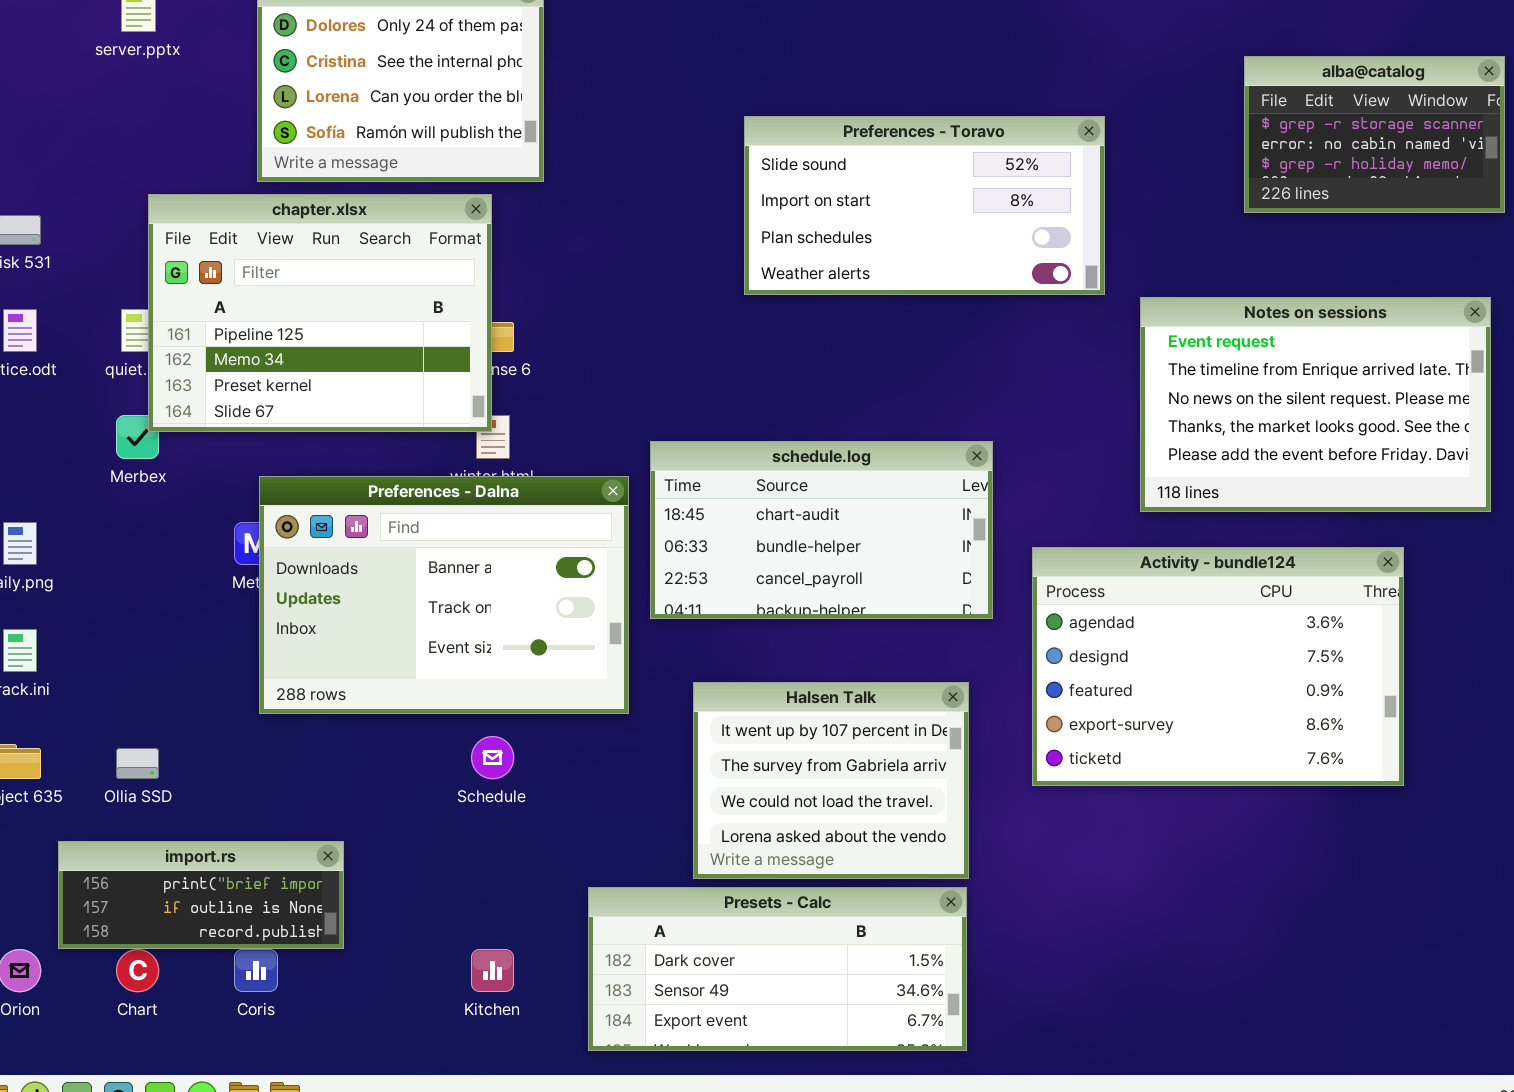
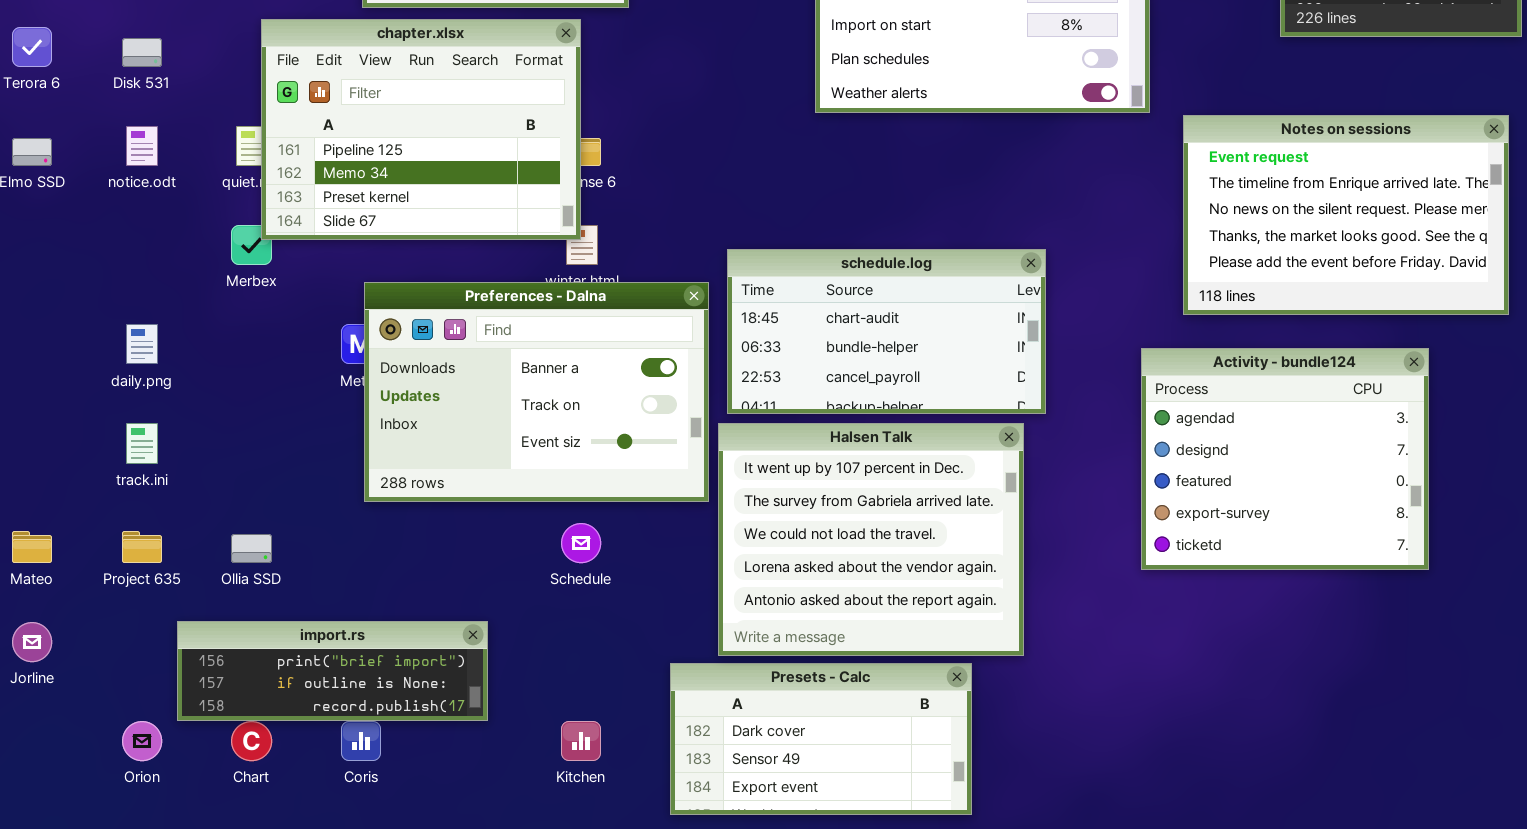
Activity - bundle124: [1032,547,1404,786] -> [1141,348,1429,570], resized
Halsen Talk: [693,682,969,879] -> [718,423,1024,656], resized
import.rs: [58,841,344,949] -> [177,621,488,721], resized
Presets - Calc: [588,887,967,1051] -> [670,663,972,815], resized

